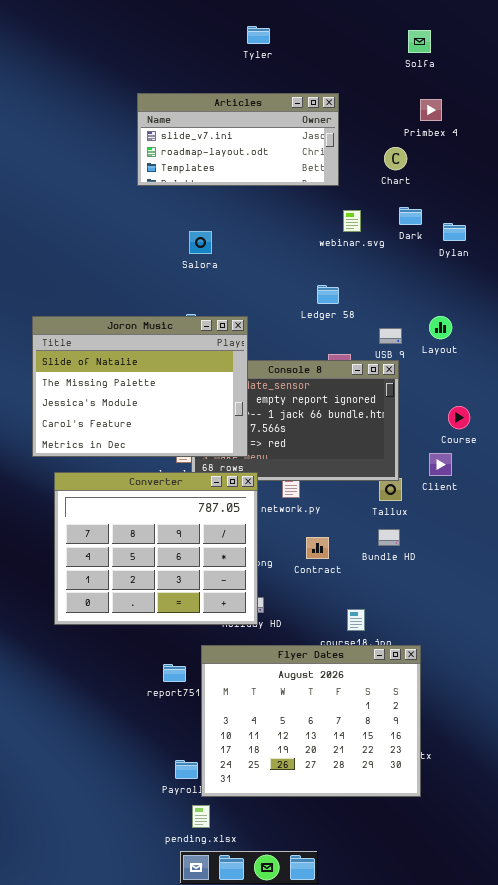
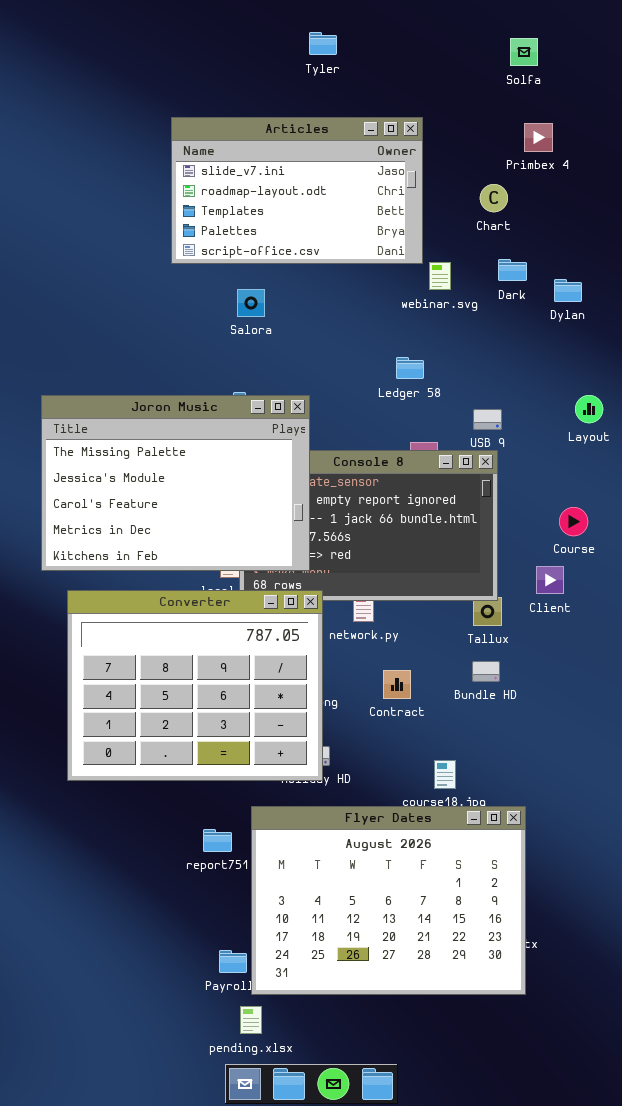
Articles: [137,93,339,186] -> [171,117,423,264], resized
Joron Music: [32,316,248,457] -> [41,395,310,571], scrolled down 1 row
Layout: [429,316,452,339] -> [575,395,603,423], moved

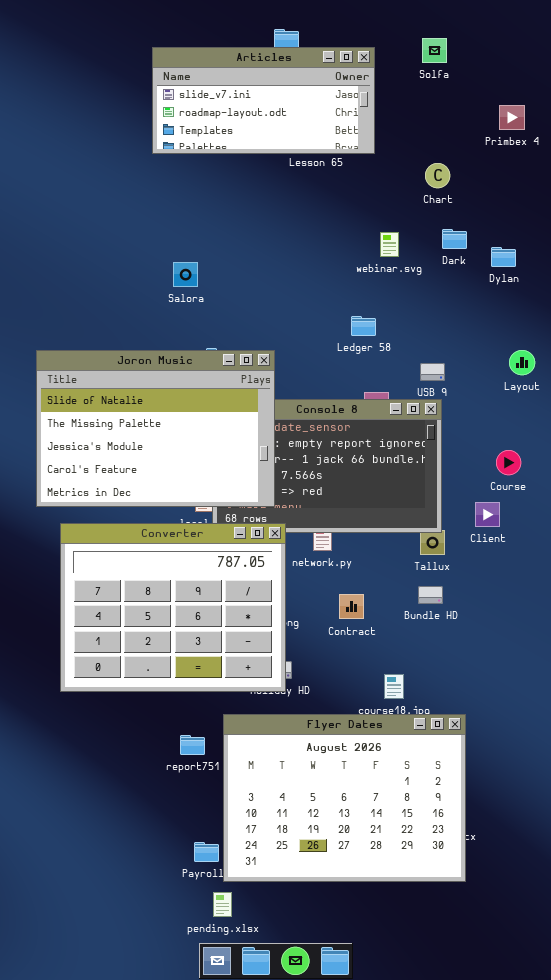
Solfa: [510,38,538,66] -> [422,38,447,63], moved
Articles: [171,117,423,264] -> [152,47,375,154], moved, resized
Primbex 4: [524,123,553,152] -> [499,105,525,130], moved
Salora: [237,289,265,317] -> [173,262,198,287], moved
Joron Music: [41,395,310,571] -> [36,350,275,507], scrolled up 1 row

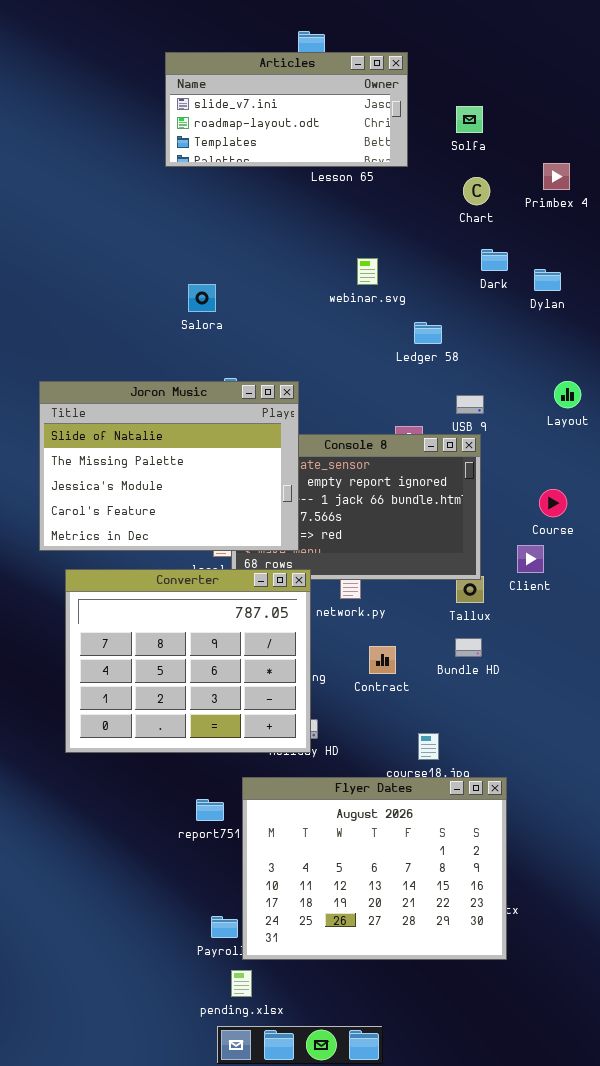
Solfa: [422,38,447,63] -> [456,106,483,133], moved
Primbex 4: [499,105,525,130] -> [543,163,570,190], moved
webinar.svg: [380,232,399,257] -> [357,258,378,285], moved
Ledger 58: [351,316,376,336] -> [414,322,442,344], moved

